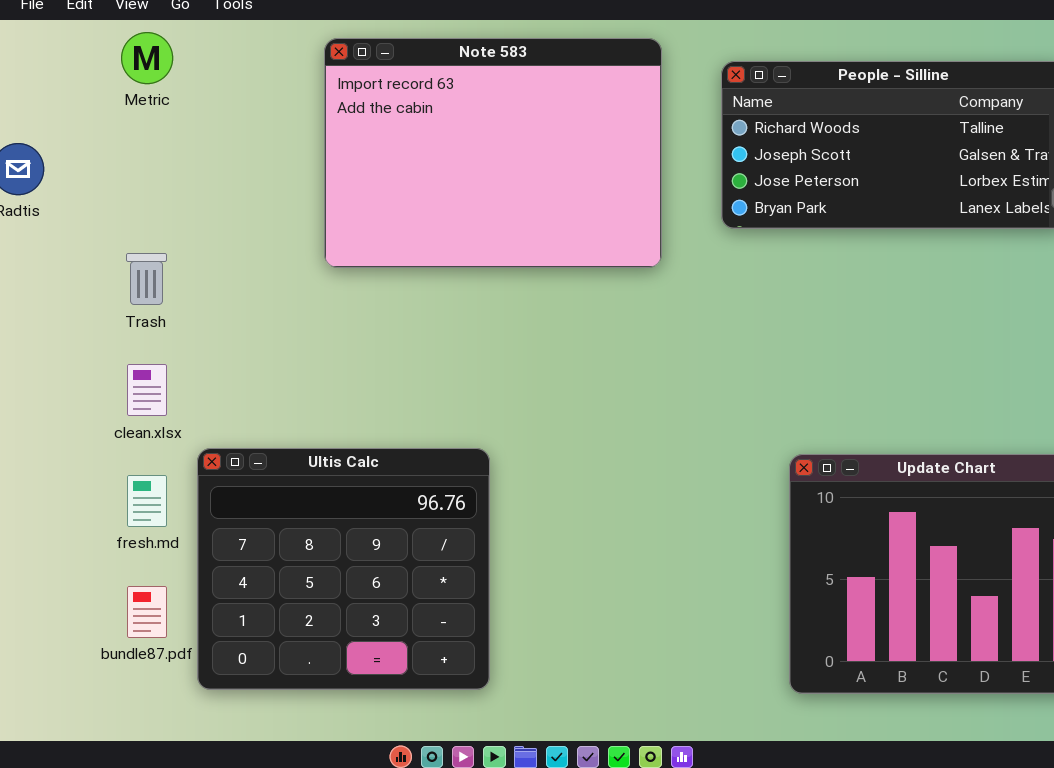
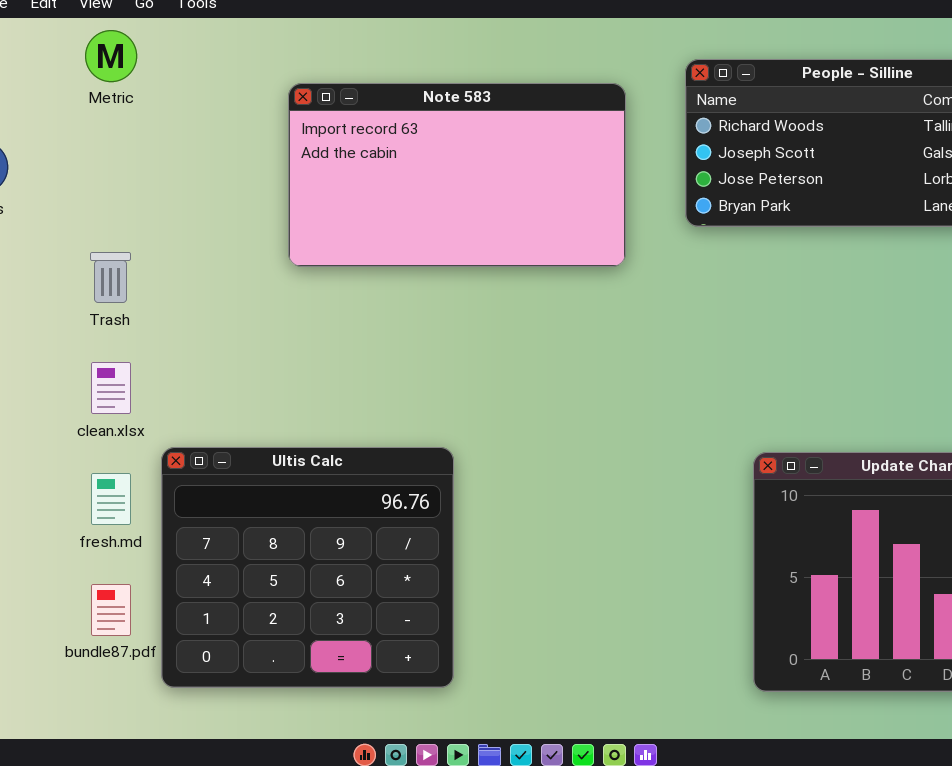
Note 583: [324,38,662,268] -> [288,83,626,267], resized

